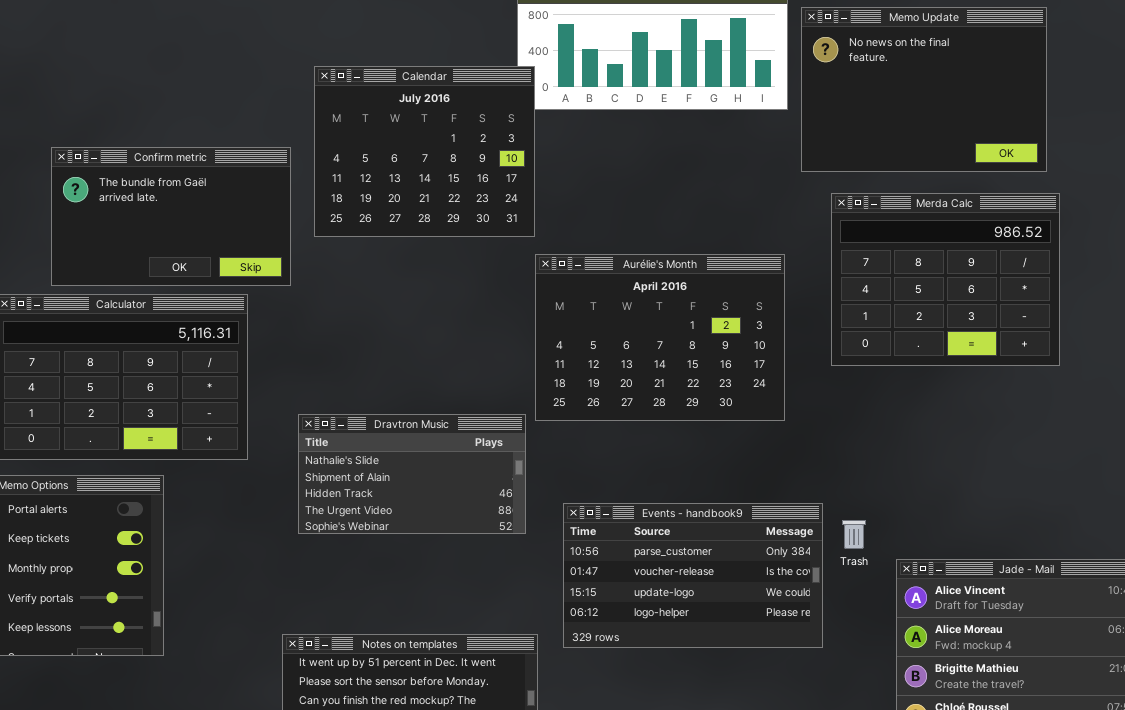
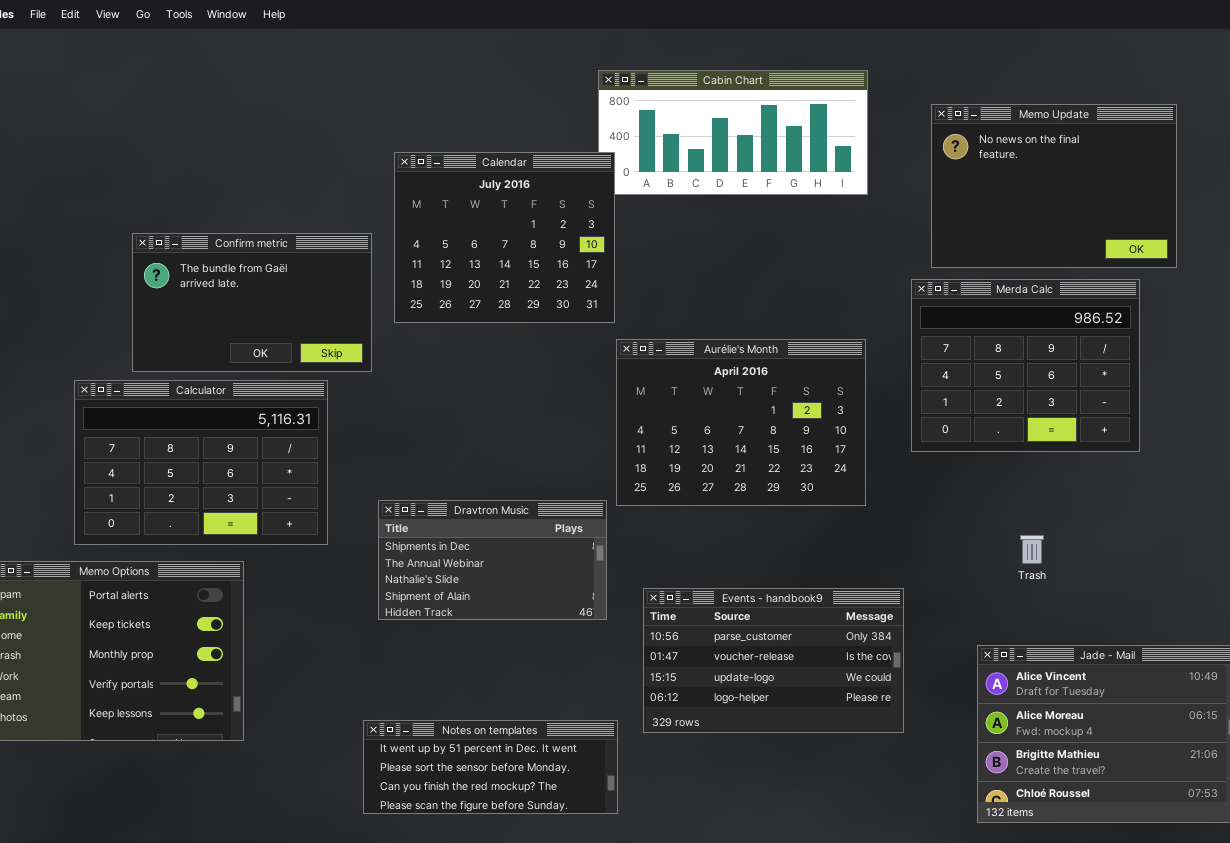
Memo Update: [801,7,1047,172] -> [931,104,1177,268], moved
Dravtron Music: [298,414,526,534] -> [378,500,607,620], scrolled up 2 rows
Trash: [842,520,866,549] -> [1020,535,1044,564], moved

